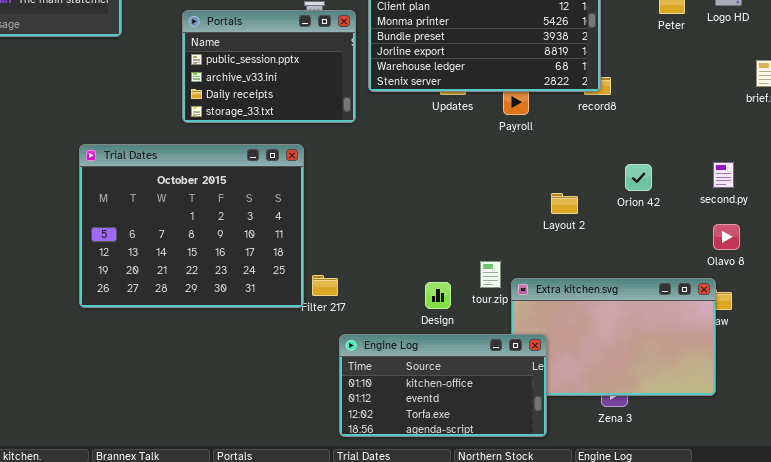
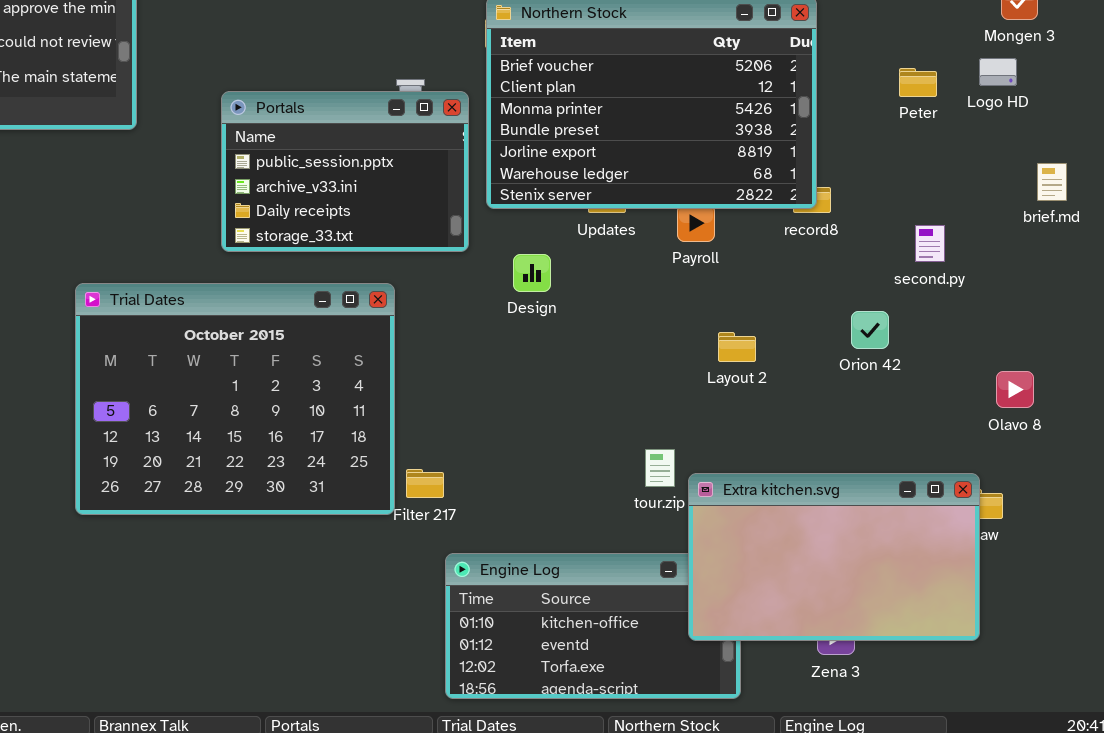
second.py: [713,162,734,188] -> [915,225,945,262], moved
Layout 2: [551,193,578,214] -> [718,332,756,362], moved
Olavo 8: [713,224,740,250] -> [996,371,1034,408], moved
Extra kitchen.svg: [511,278,716,396] -> [688,473,980,641], raised
Design: [425,282,451,309] -> [513,254,551,292], moved

